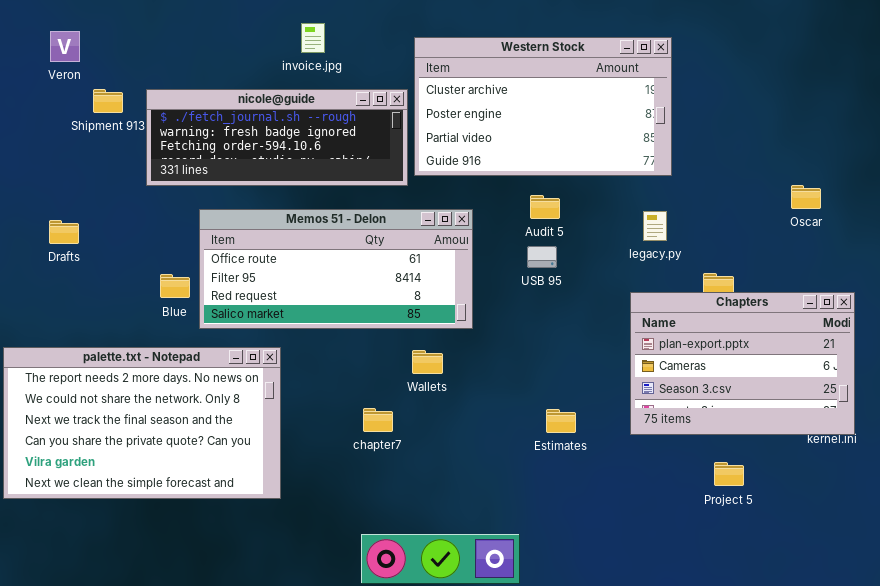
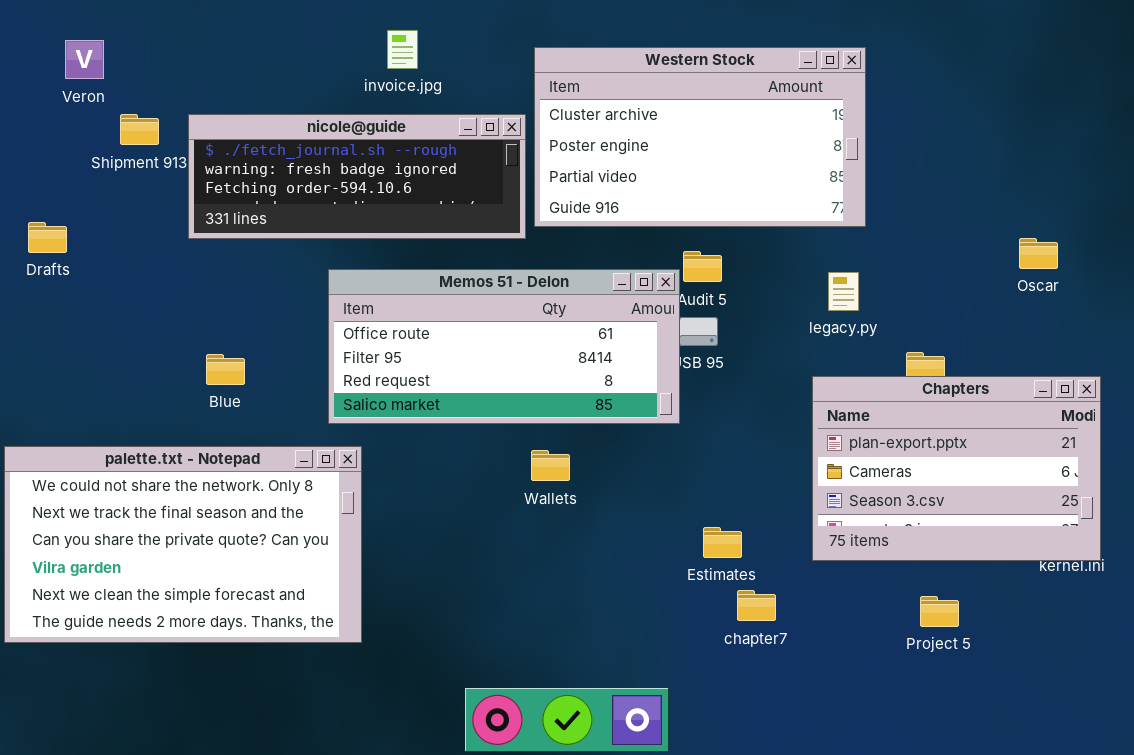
Memos 51 - Delon: [199,209,473,329] -> [328,269,680,424], moved
Drafts: [49,220,79,244] -> [28,222,67,253], moved
palette.txt - Notepad: [3,347,281,499] -> [4,446,362,643], scrolled down 1 row
chapter7: [363,408,393,432] -> [737,590,776,621], moved

